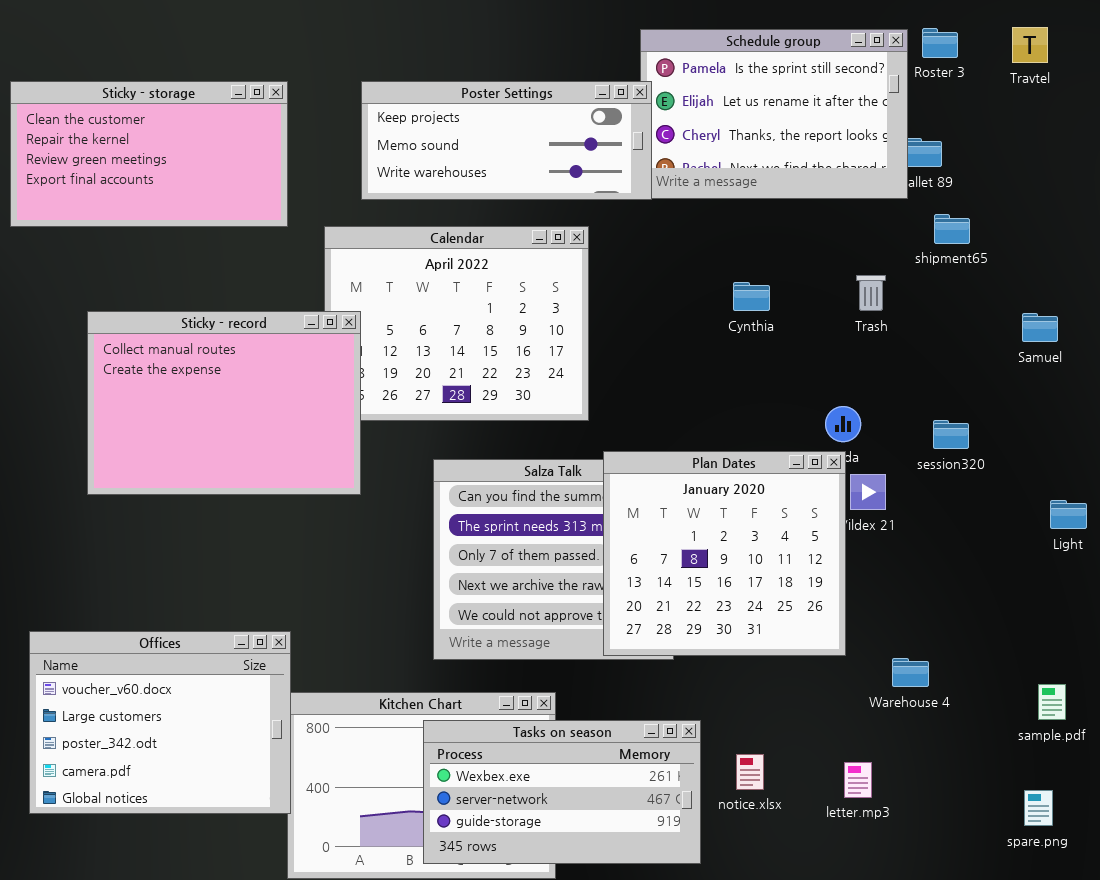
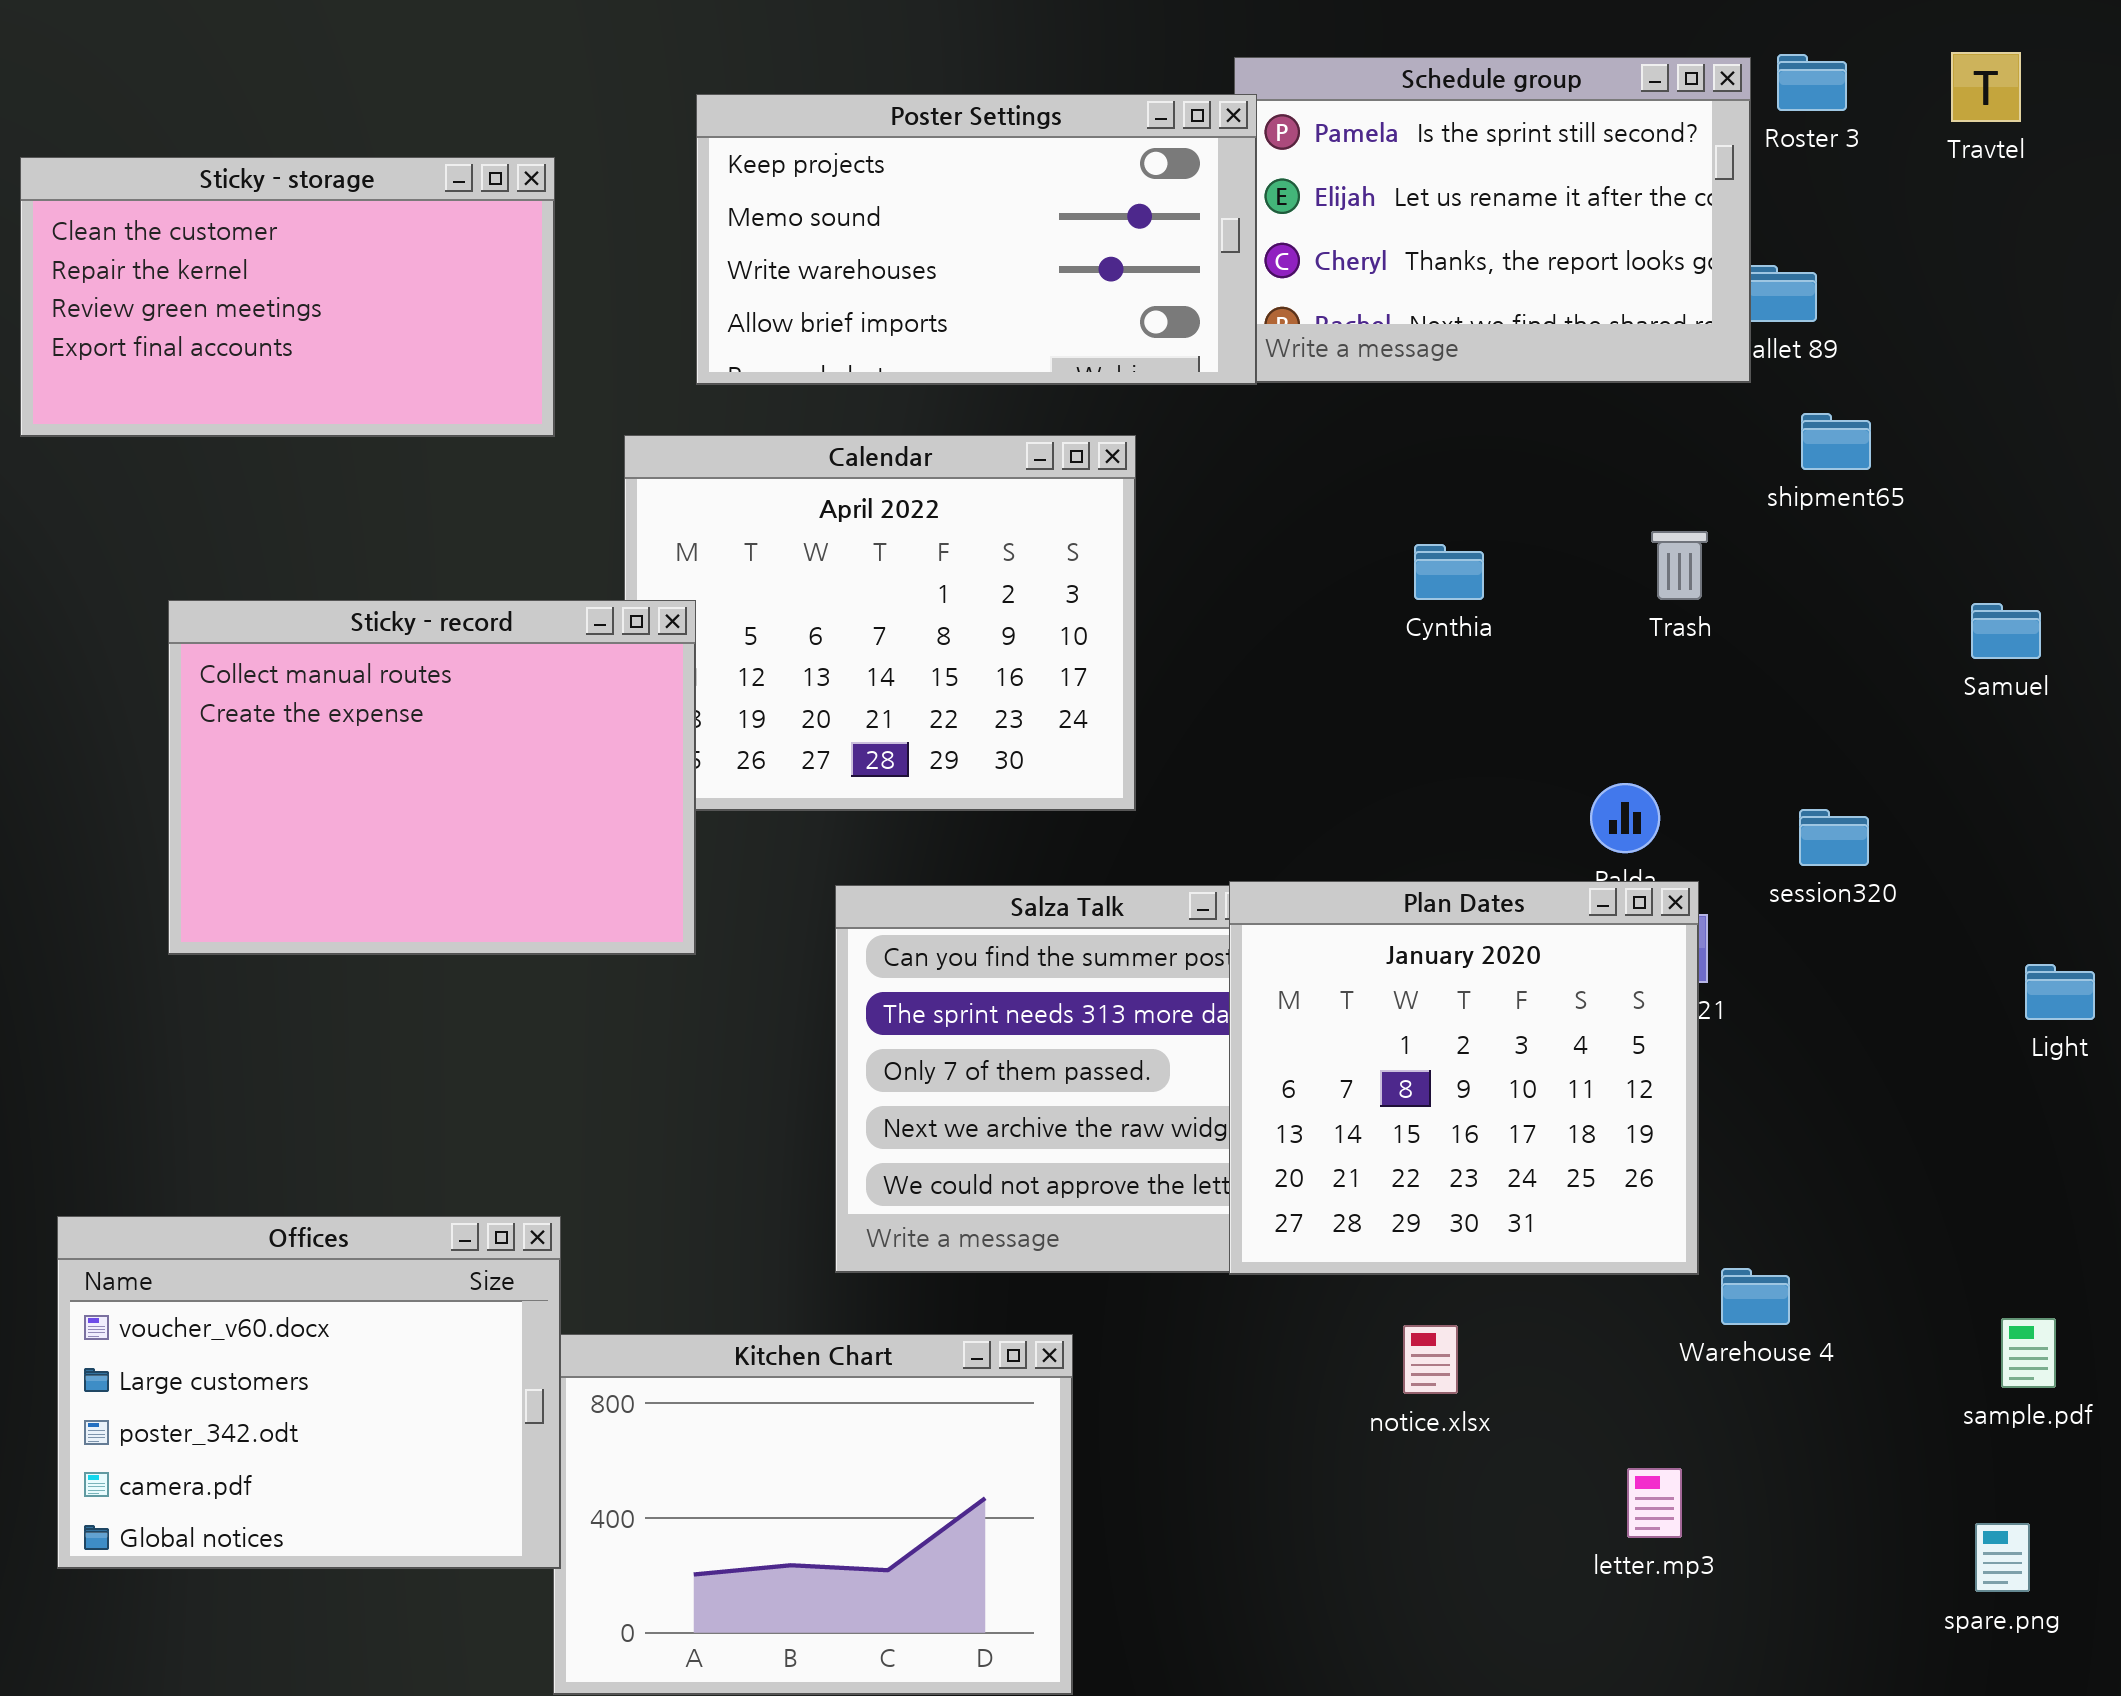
Poster Settings: [361,81,652,200] -> [696,94,1257,385], resized
Plan Dates: [603,451,846,656] -> [1229,881,1699,1275], moved
Tasks on season: [423,720,701,864] -> none, closed
notice.xlsx: [736,754,764,790] -> [1403,1325,1458,1394], moved

